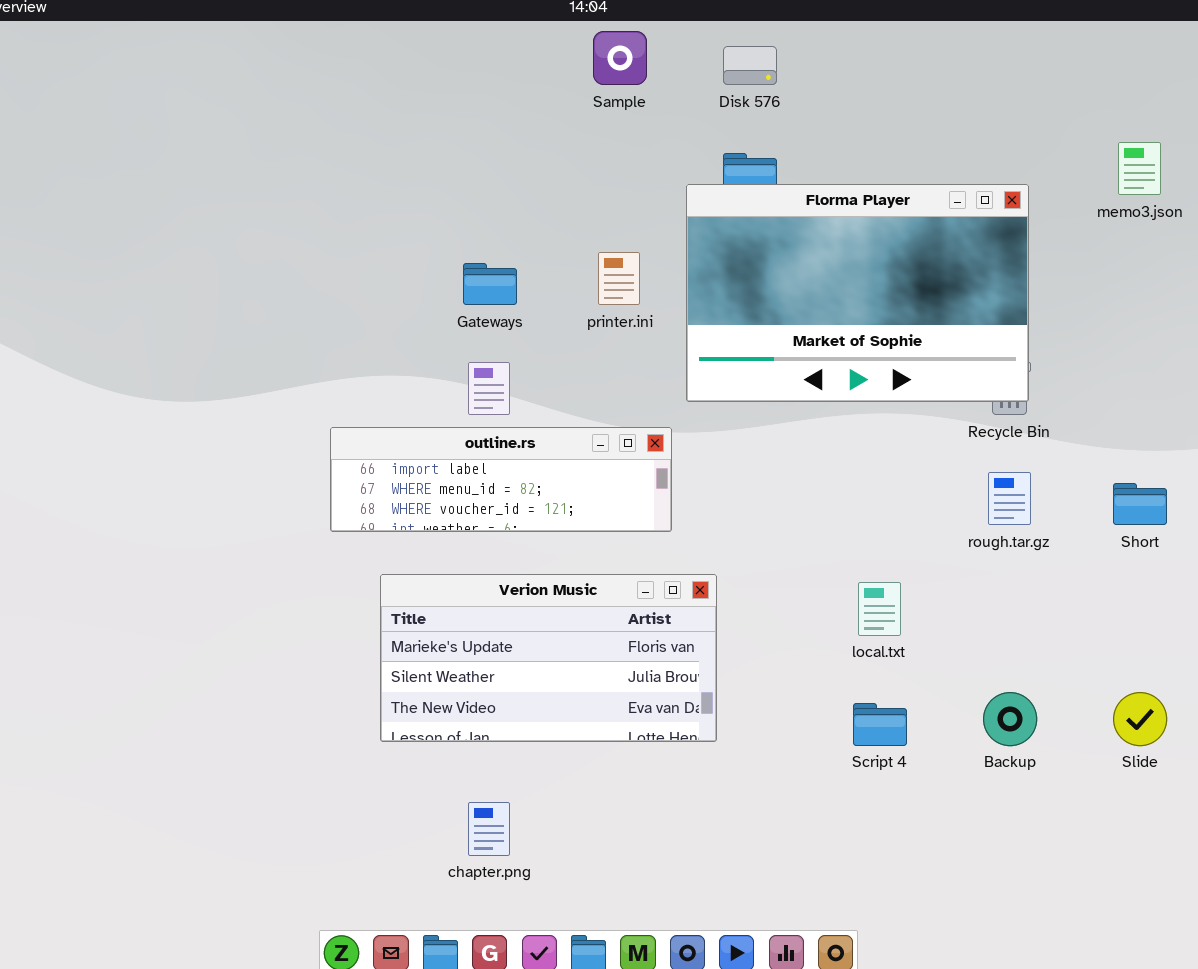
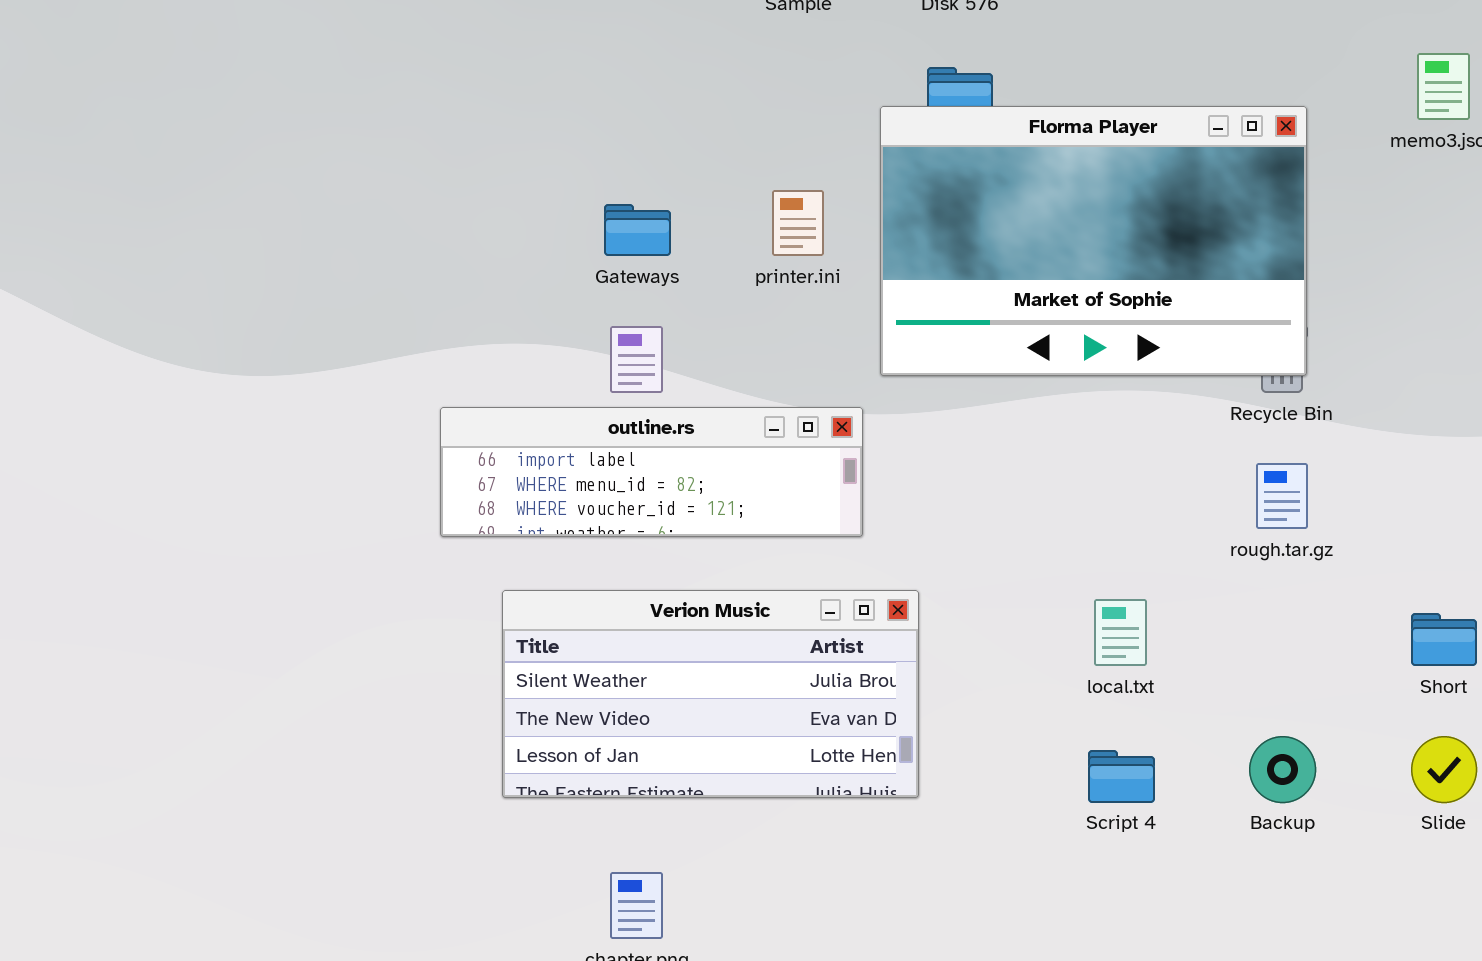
Short: [1113,483,1167,525] -> [1411,613,1477,666], moved
Verion Music: [380,574,717,742] -> [502,590,919,798], scrolled down 1 row

